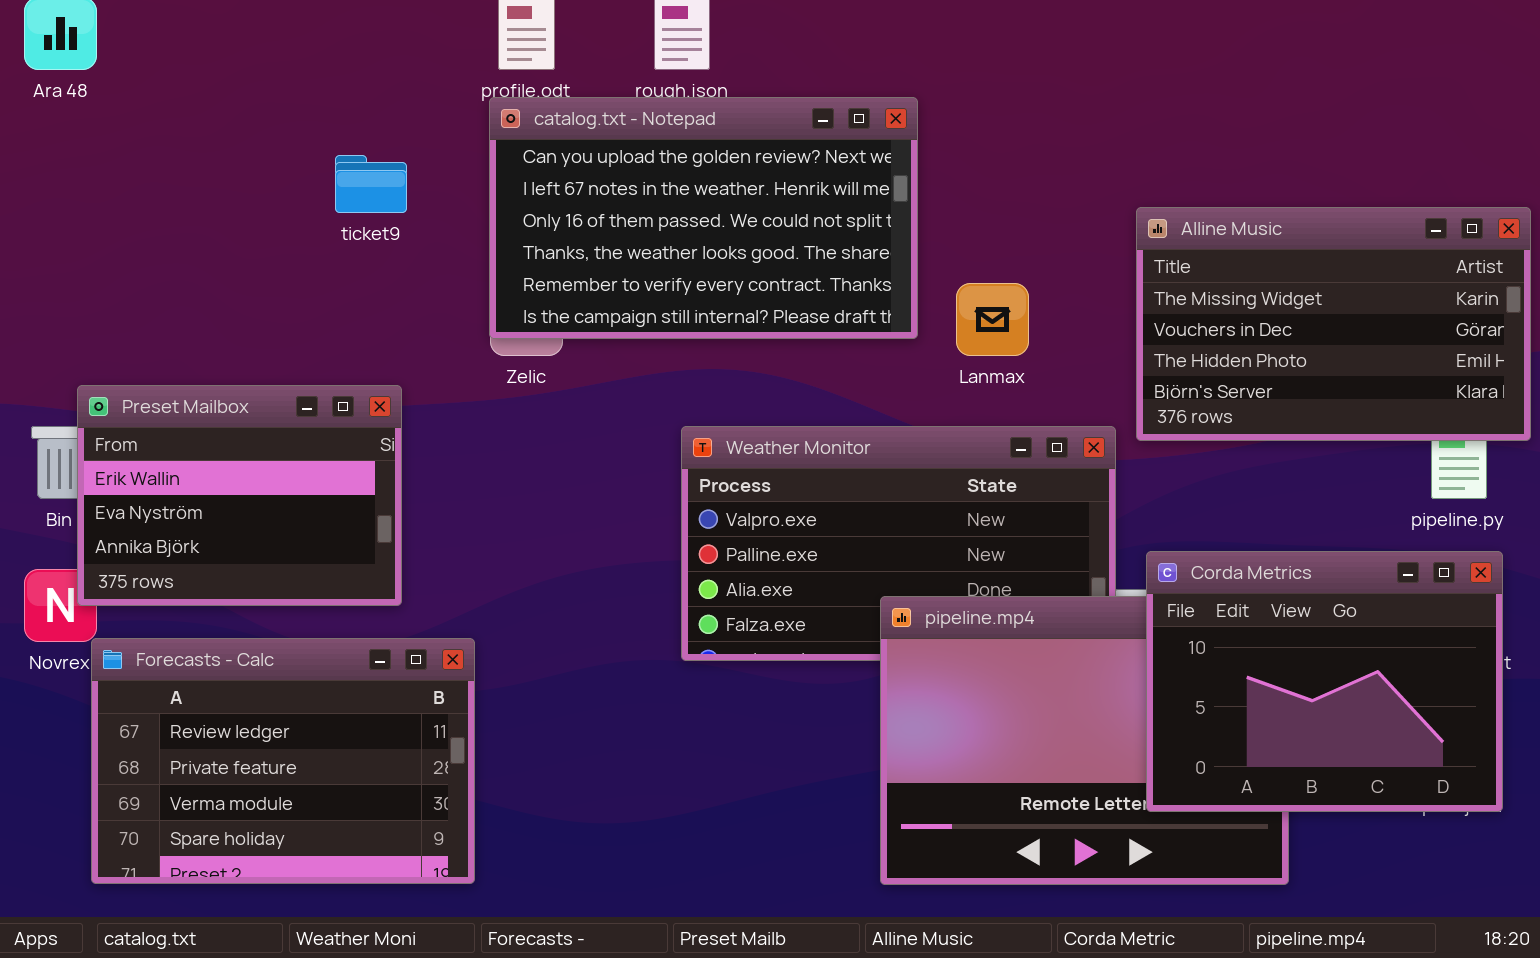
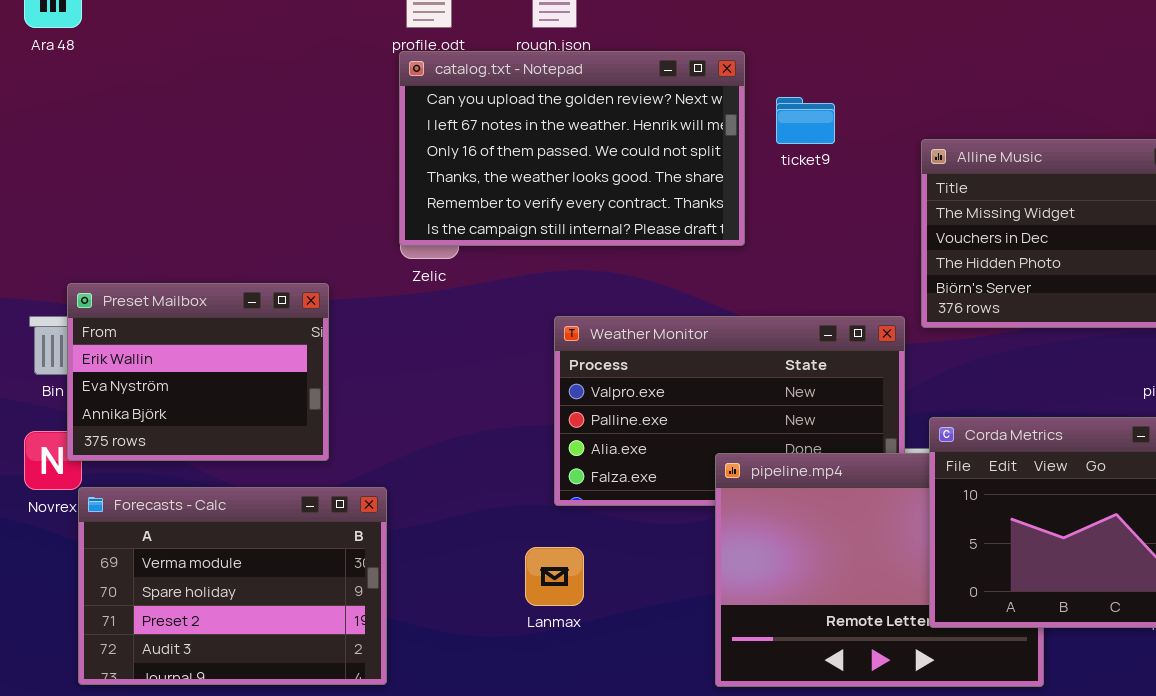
ticket9: [335,155,407,213] -> [776,97,835,144], moved
Lanmax: [956,283,1029,356] -> [525,547,584,606], moved
Forecasts - Calc: [91,638,475,884] -> [78,487,387,685], scrolled down 2 rows

